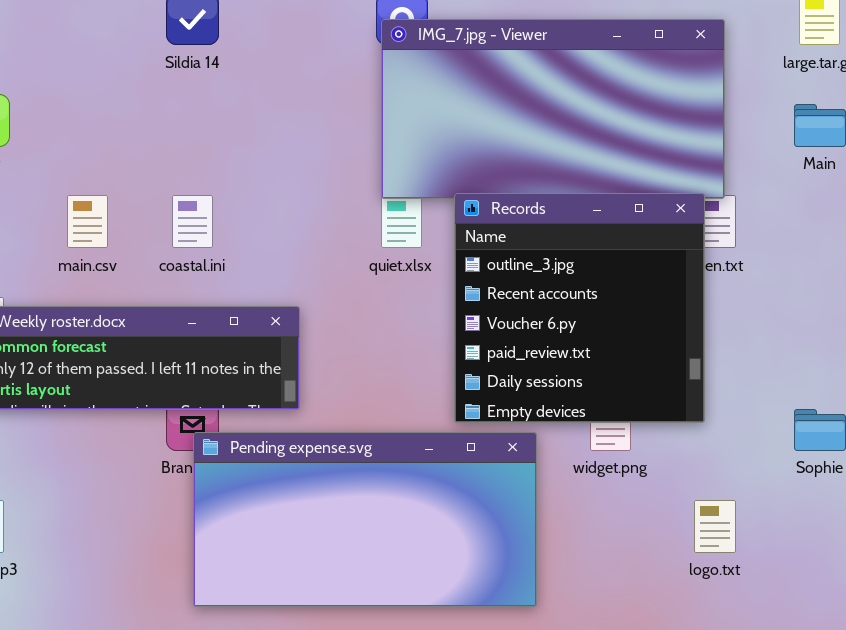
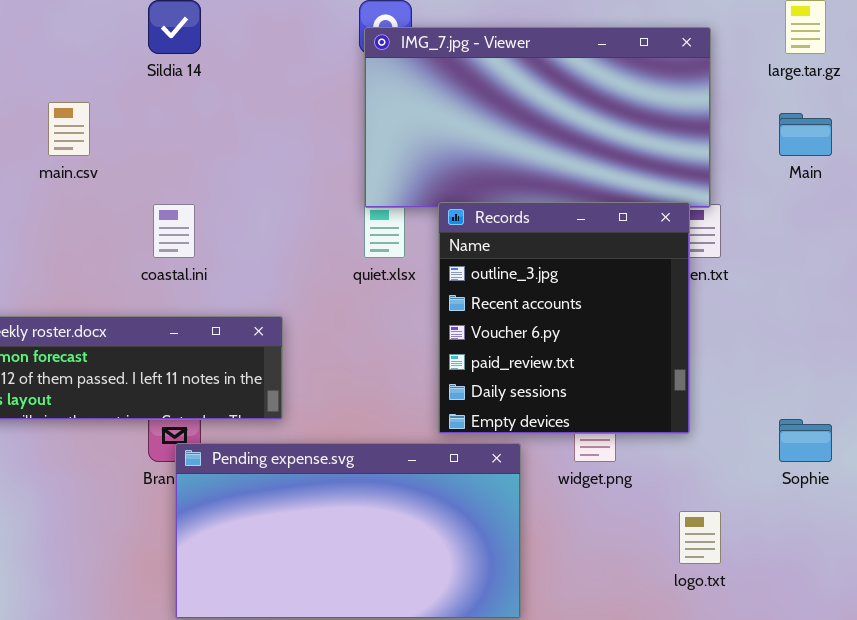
main.csv: [67,195,108,248] -> [48,102,90,156], moved

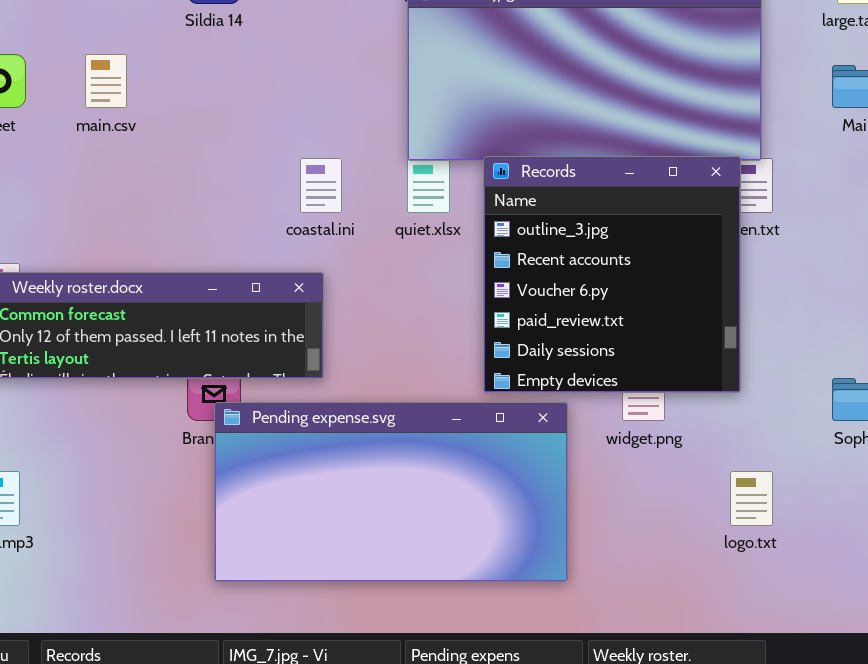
coastal.ini: [153,204,195,258] -> [300,158,342,213], moved

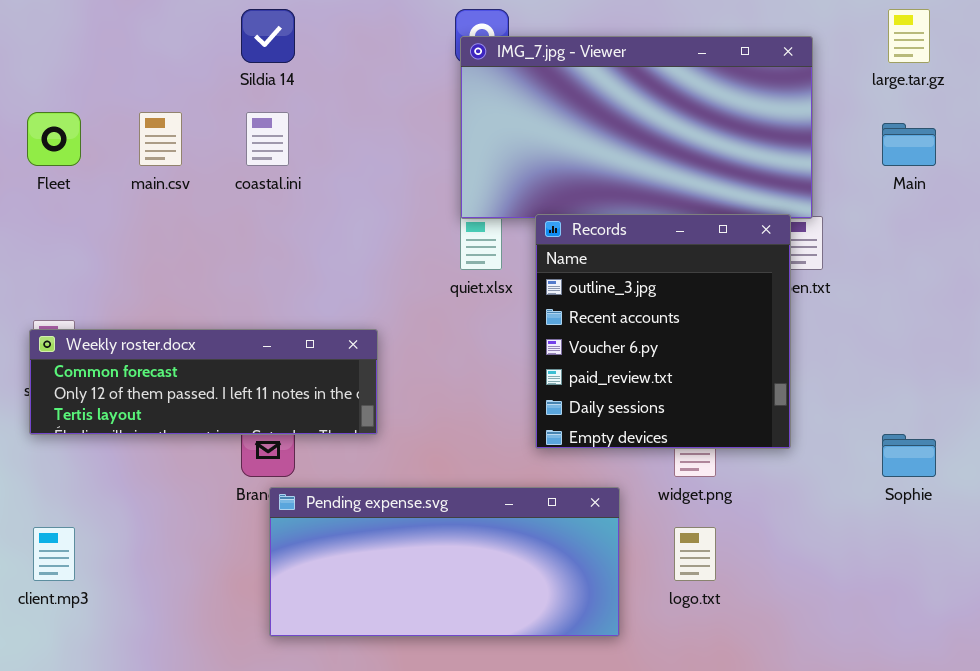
coastal.ini: [300,158,342,213] -> [246,112,289,166], moved
Pending expense.svg: [214,402,568,582] -> [269,487,620,637], resized
logo.txt: [730,471,773,526] -> [674,527,716,581], moved

